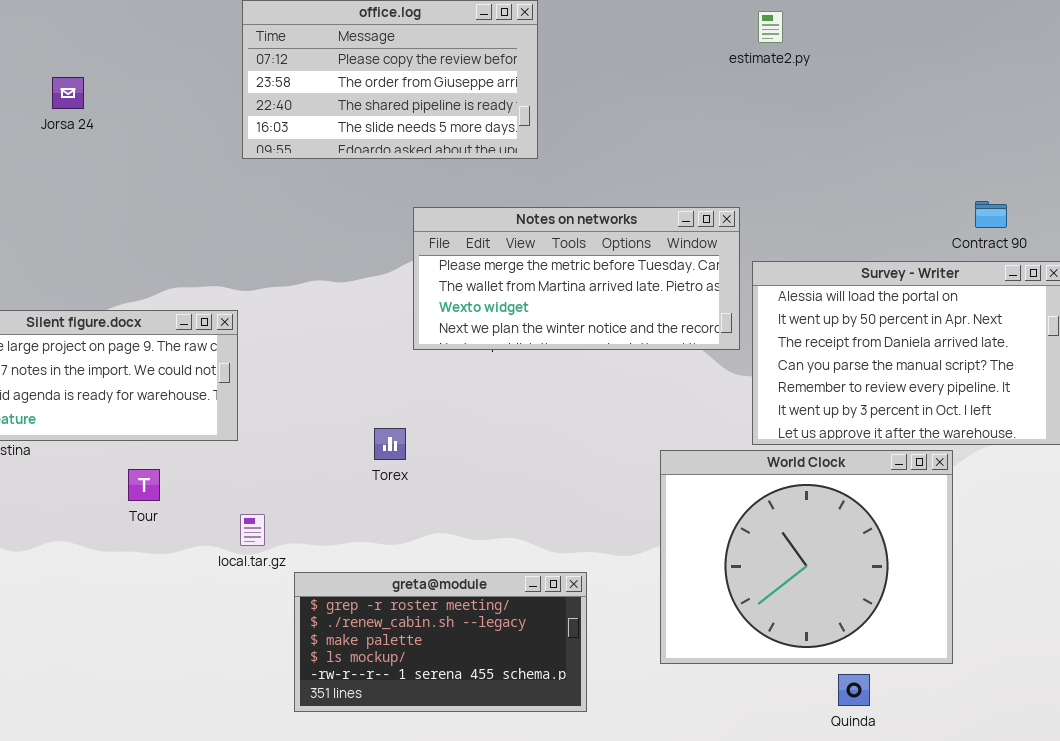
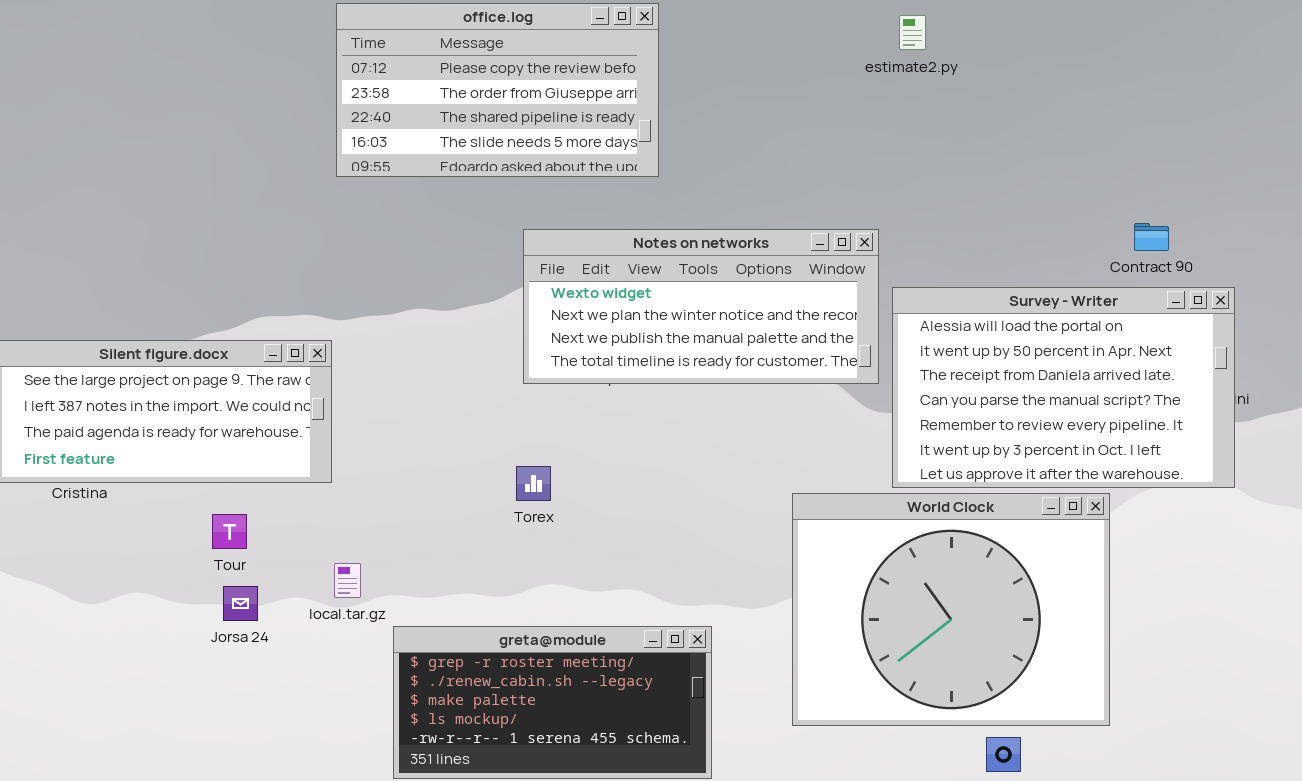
Jorsa 24: [52,77,84,109] -> [223,586,258,621], moved
Notes on networks: [413,207,740,350] -> [523,229,879,384], scrolled down 2 rows
Torex: [374,428,406,460] -> [516,466,551,501], moved

